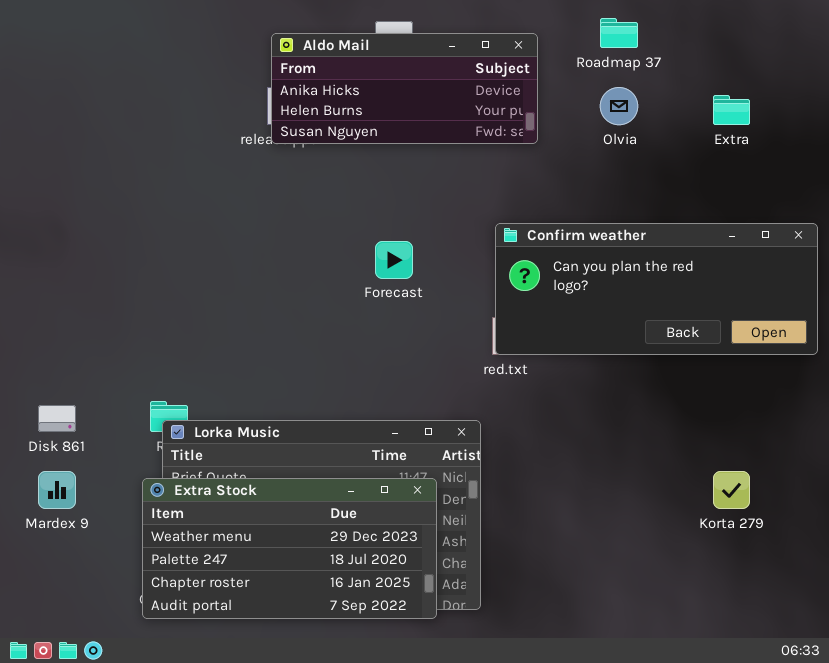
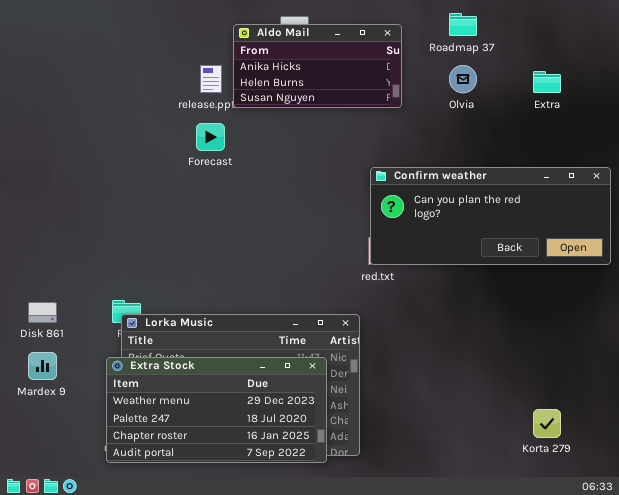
Aldo Mail: [271,33,538,144] -> [233,24,402,108], resized
Forecast: [375,241,413,279] -> [196,123,225,151], moved
Korta 279: [713,471,750,509] -> [533,409,561,438], moved

